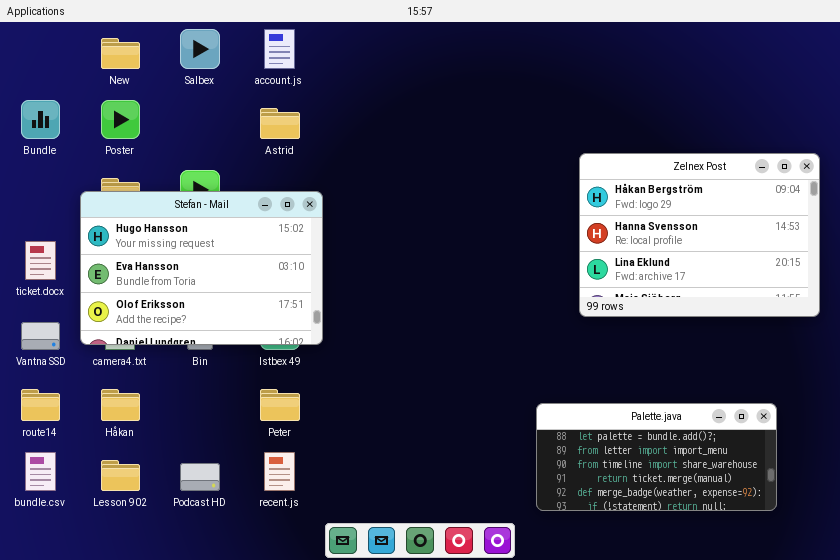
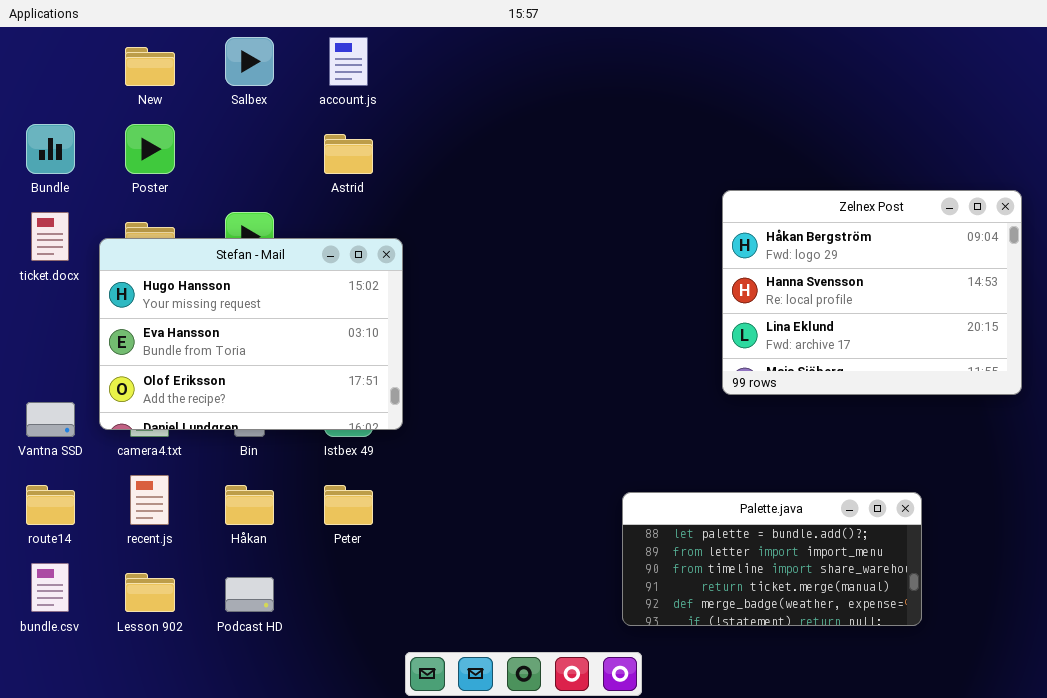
ticket.docx: [25,241,56,280] -> [31,212,69,261], moved
Håkan: [101,389,140,421] -> [225,485,274,525], moved
Palette.java: [536,403,777,511] -> [622,492,922,626], moved
recent.js: [264,452,295,491] -> [130,475,169,525], moved

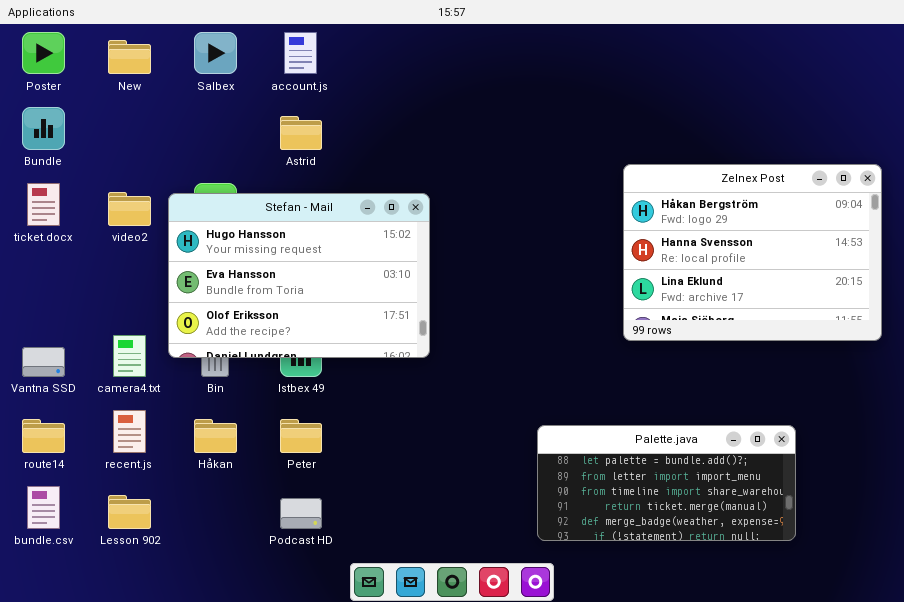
Poster: [125,124,175,174] -> [22,32,65,74], moved
Stefan - Mail: [99,238,403,430] -> [168,193,430,358], moved
Podcast HD: [225,577,274,612] -> [280,498,322,529], moved

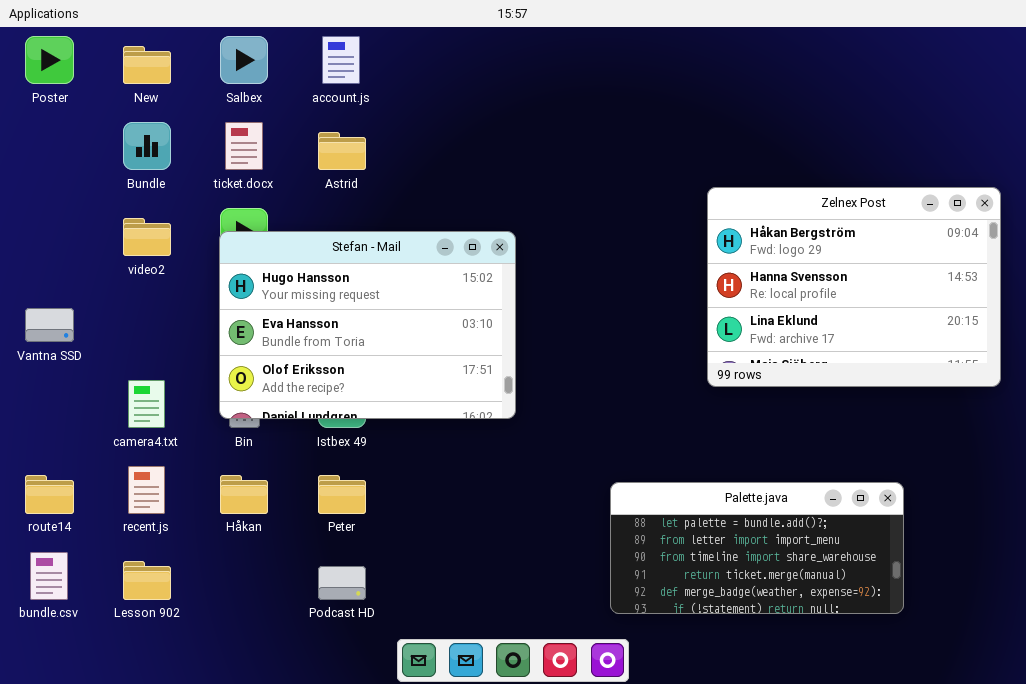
Bundle: [22,107,65,150] -> [123,122,171,170], moved
ticket.docx: [27,183,60,226] -> [225,122,263,170], moved
Stefan - Mail: [168,193,430,358] -> [219,231,516,419], moved
Vantna SSD: [22,347,65,377] -> [25,308,74,342], moved

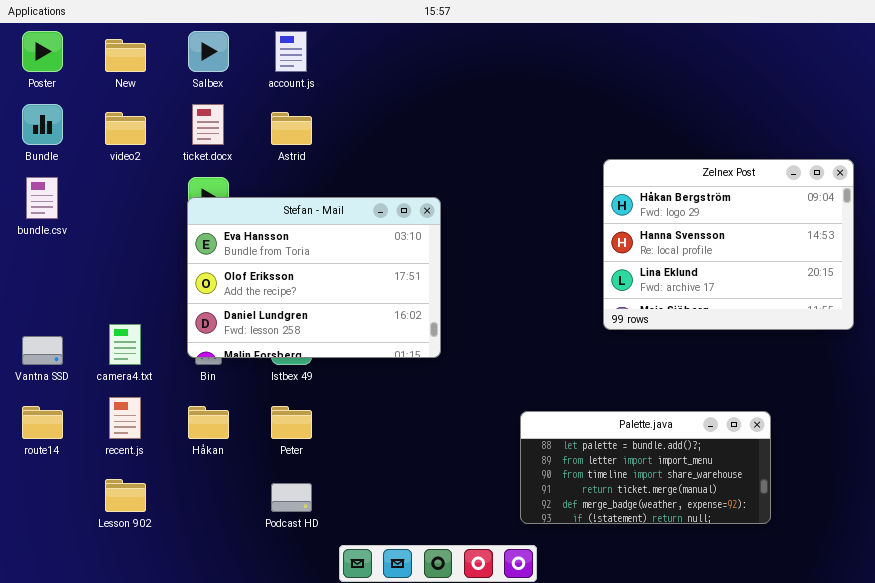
Bundle: [123,122,171,170] -> [22,104,63,145], moved
video2: [123,218,171,256] -> [105,112,146,145], moved
Stefan - Mail: [219,231,516,419] -> [187,197,441,358], scrolled down 1 row
Vantna SSD: [25,308,74,342] -> [22,336,63,365], moved
bundle.csv: [30,552,68,600] -> [26,177,58,219], moved

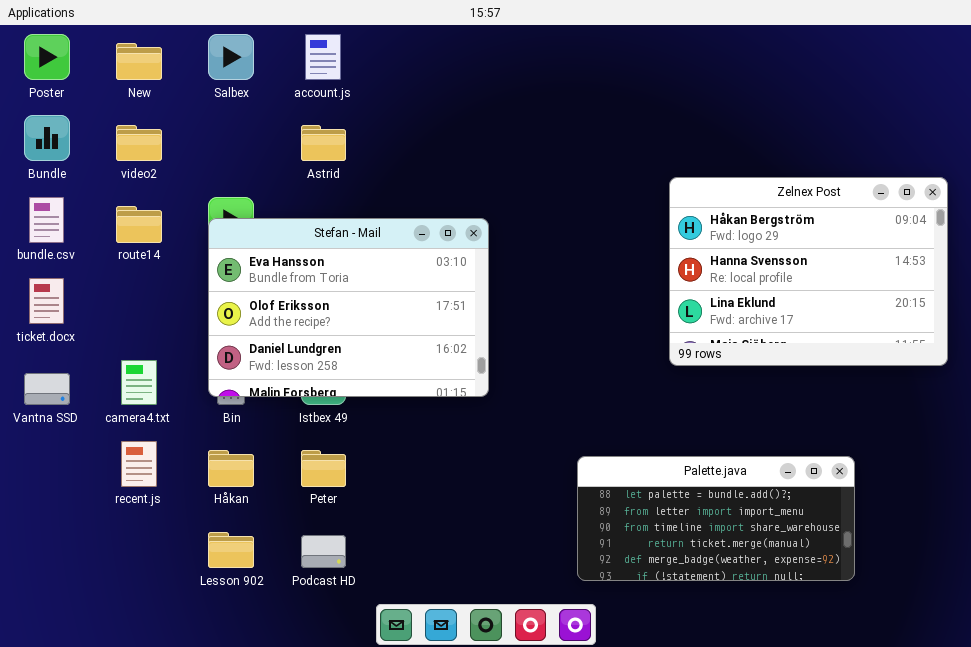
ticket.docx: [192,104,224,145] -> [29,278,64,324], moved
route14: [22,406,63,439] -> [116,206,162,243], moved
Lesson 902: [105,479,146,512] -> [208,532,254,568], moved

